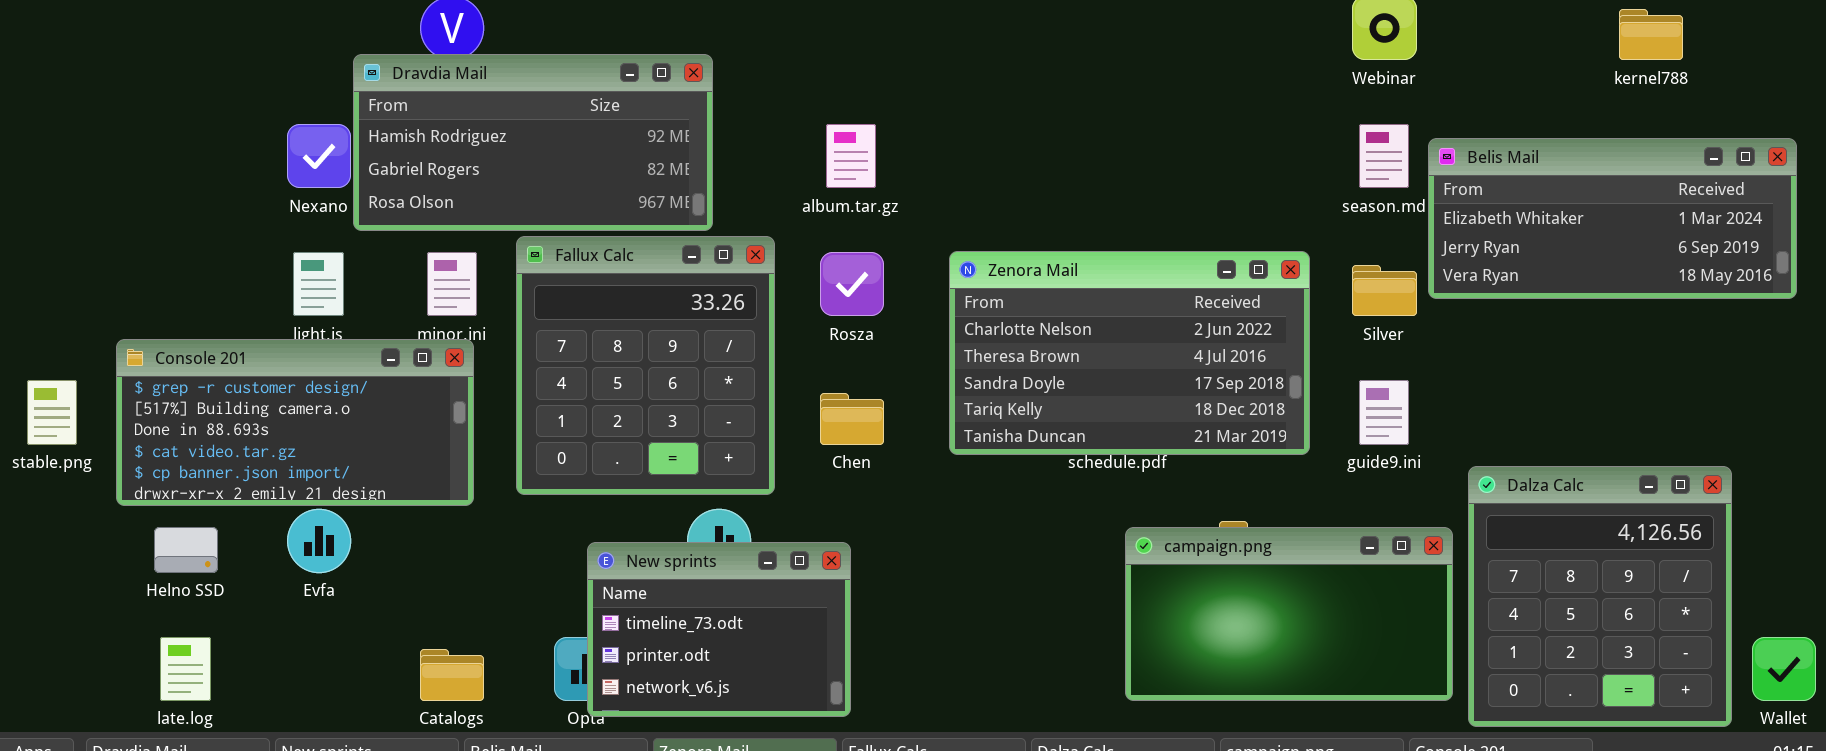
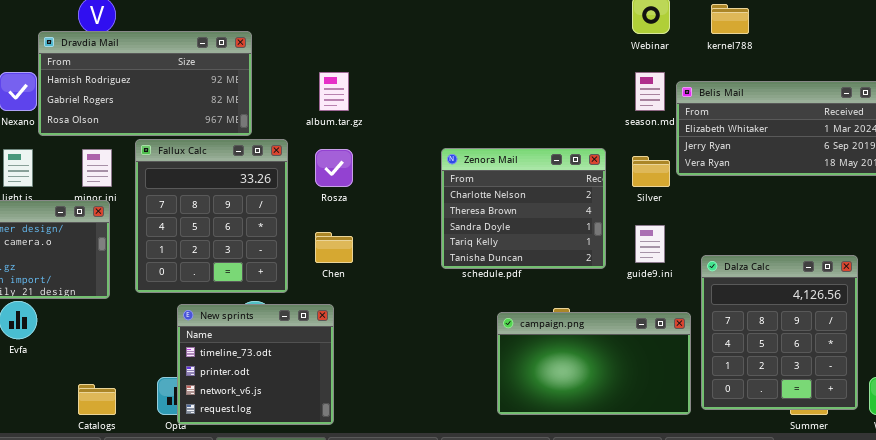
kernel788: [1619,9,1683,60] -> [711,4,749,34], moved
Zenora Mail: [949,251,1310,455] -> [441,148,606,269], resized
Dalza Calc: [1468,466,1732,727] -> [701,255,858,410], moved
New sprints: [587,542,851,717] -> [177,304,334,425], resized

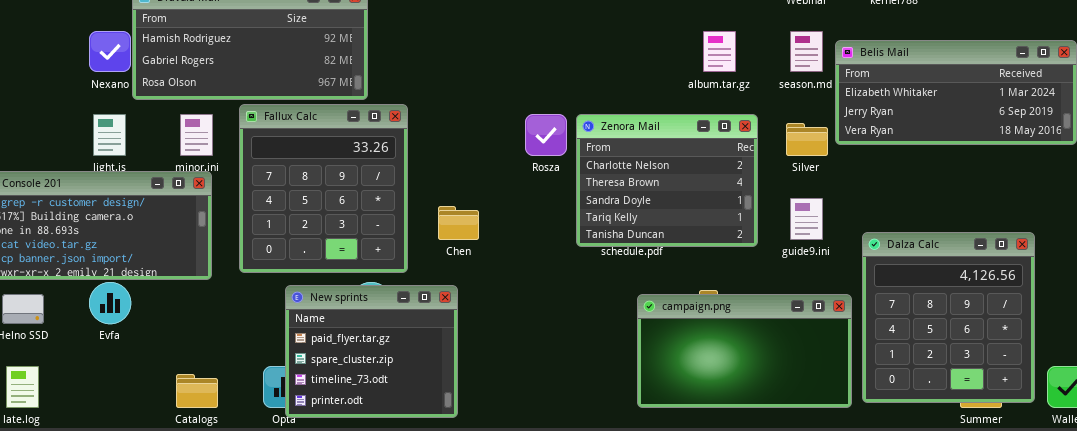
album.tar.gz: [319,72,349,111] -> [703,31,736,72], moved
Rosza: [315,149,353,187] -> [525,114,567,156], moved
New sprints: [177,304,334,425] -> [285,285,458,418], scrolled up 2 rows

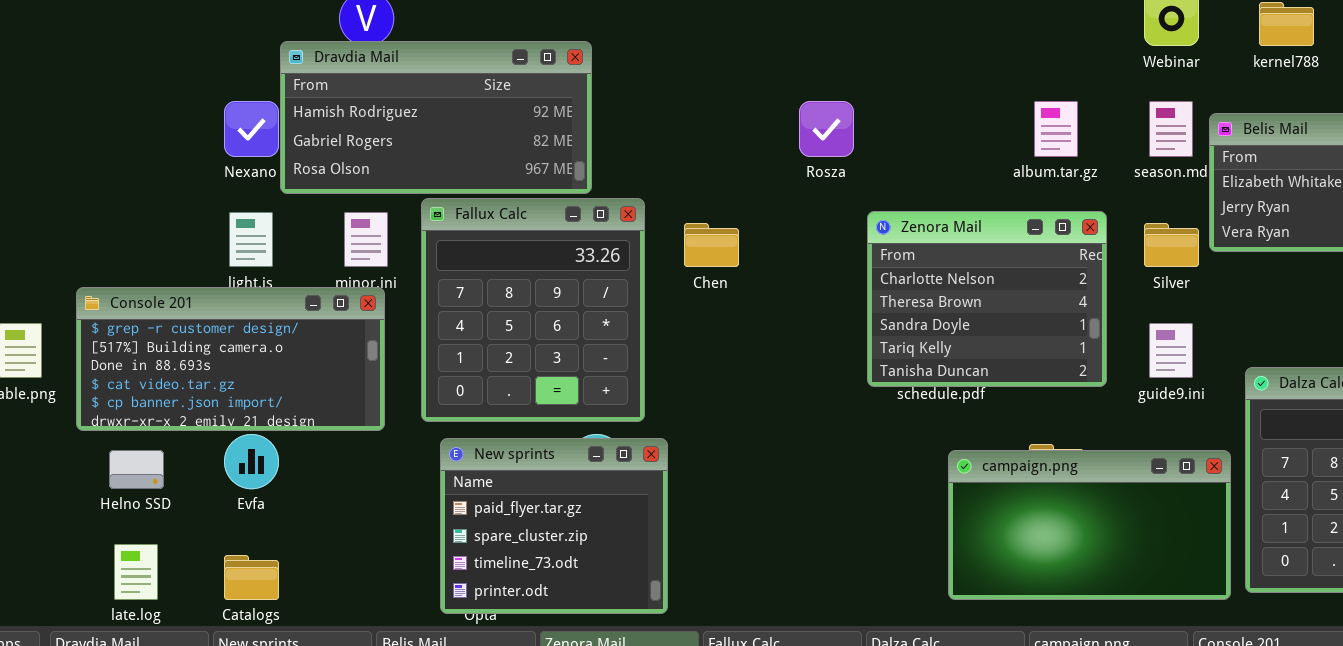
Rosza: [525,114,567,156] -> [799,101,854,157], moved
Chen: [438,206,479,240] -> [684,223,739,267], moved
New sprints: [285,285,458,418] -> [440,438,668,614], moved
Catalogs: [176,374,218,408] -> [224,555,279,600], moved

